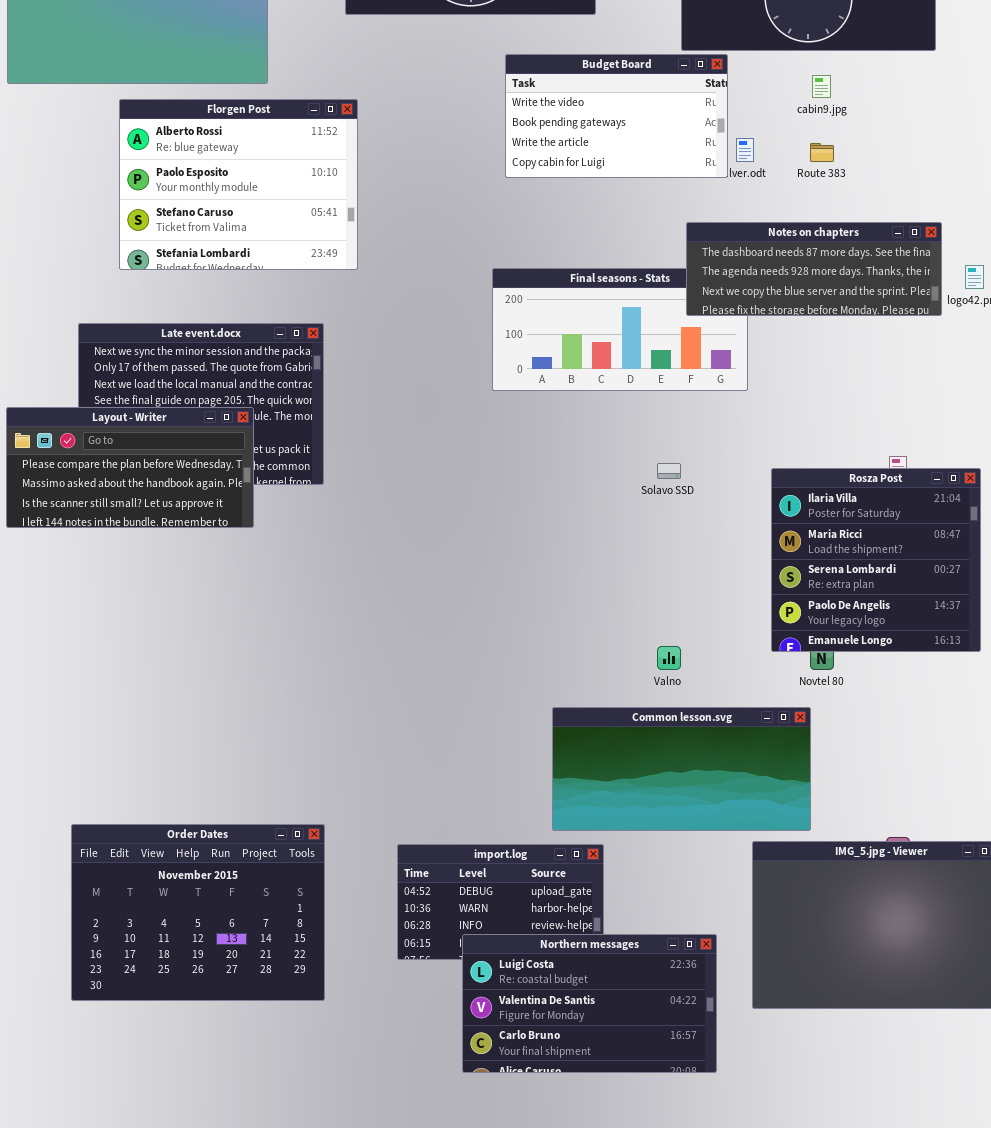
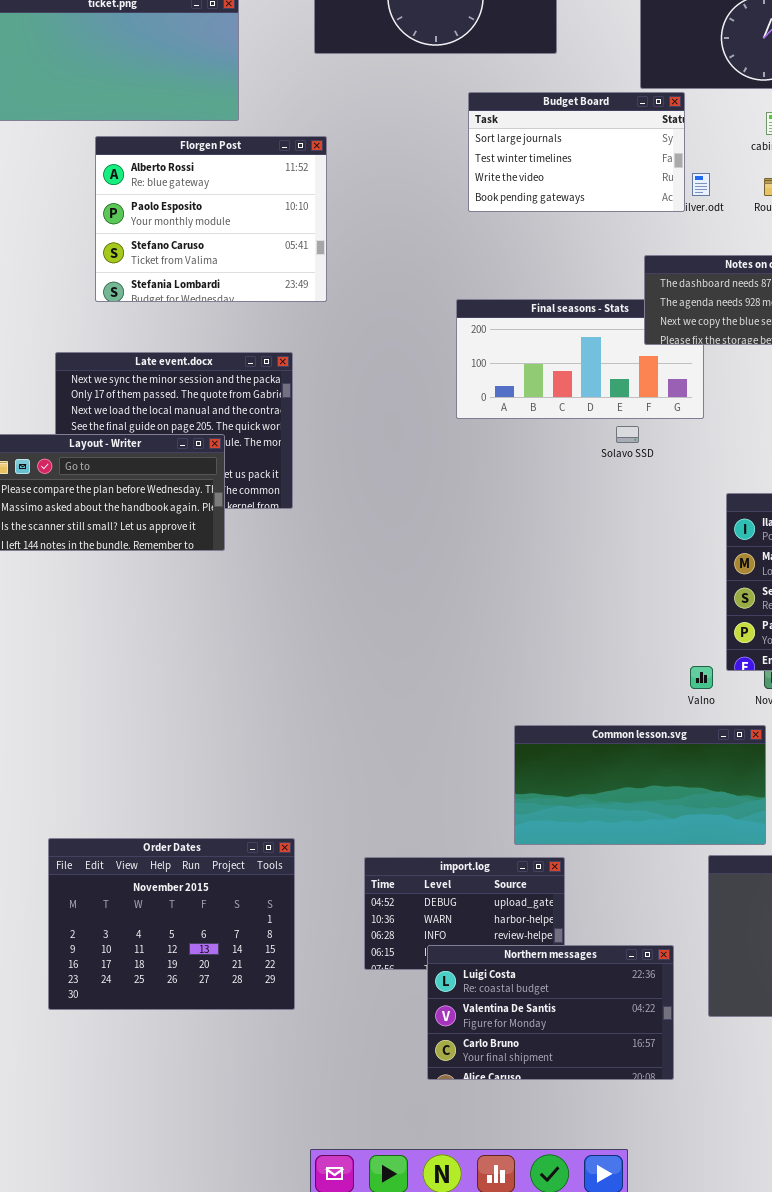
Budget Board: [505,54,728,178] -> [468,92,685,212], scrolled up 2 rows
Solavo SSD: [657,463,681,479] -> [616,426,639,443], moved
Valno: [657,646,681,670] -> [690,666,713,689], moved

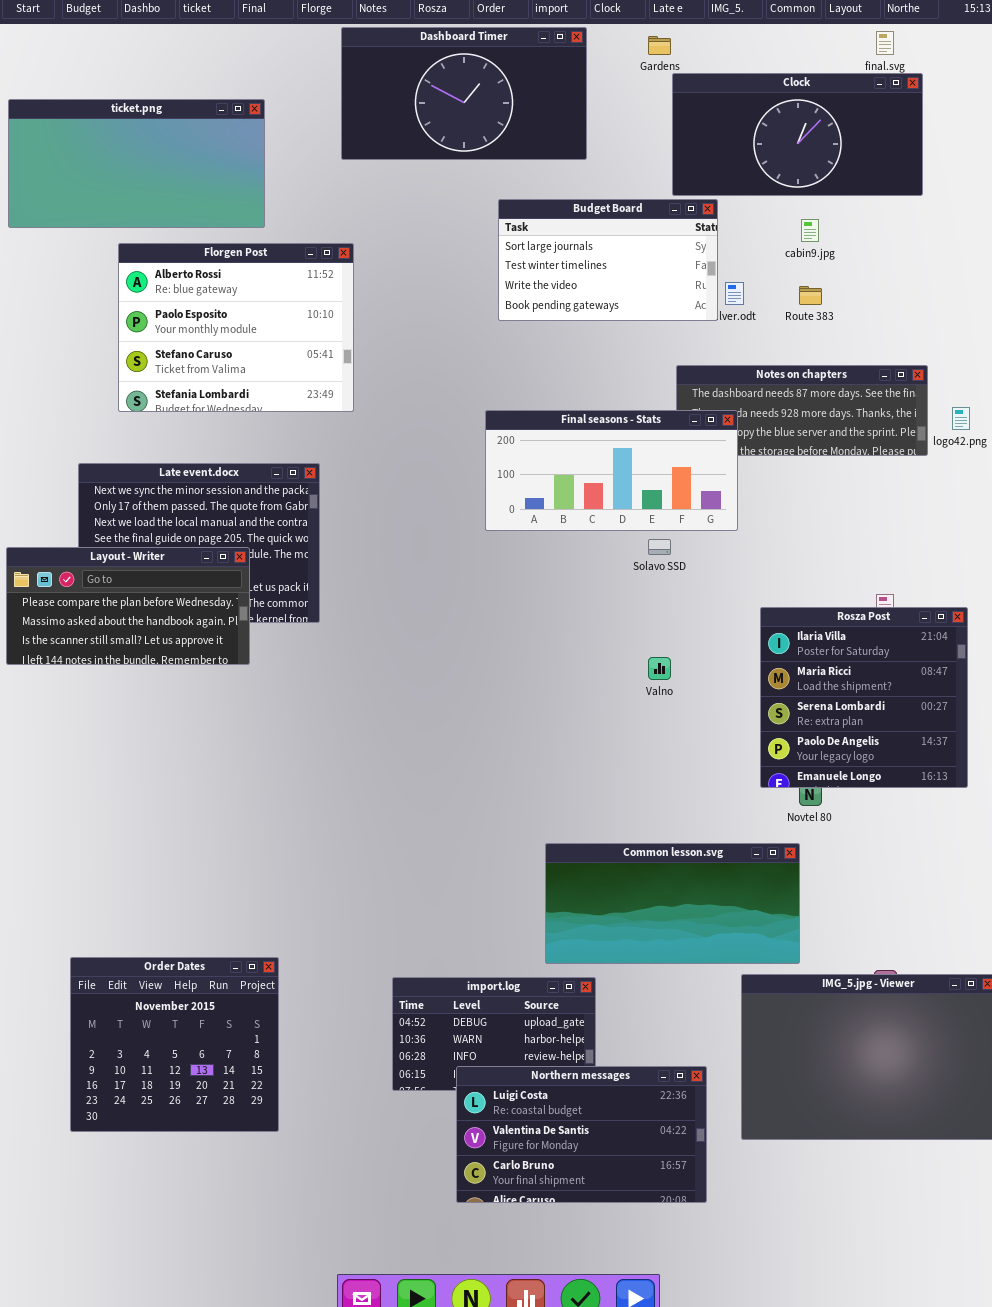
Final seasons - Stats: [456,299,704,419] -> [485,410,738,531], raised
Valno: [690,666,713,689] -> [648,657,671,680], moved
Order Dates: [48,838,295,1010] -> [70,957,279,1132], resized

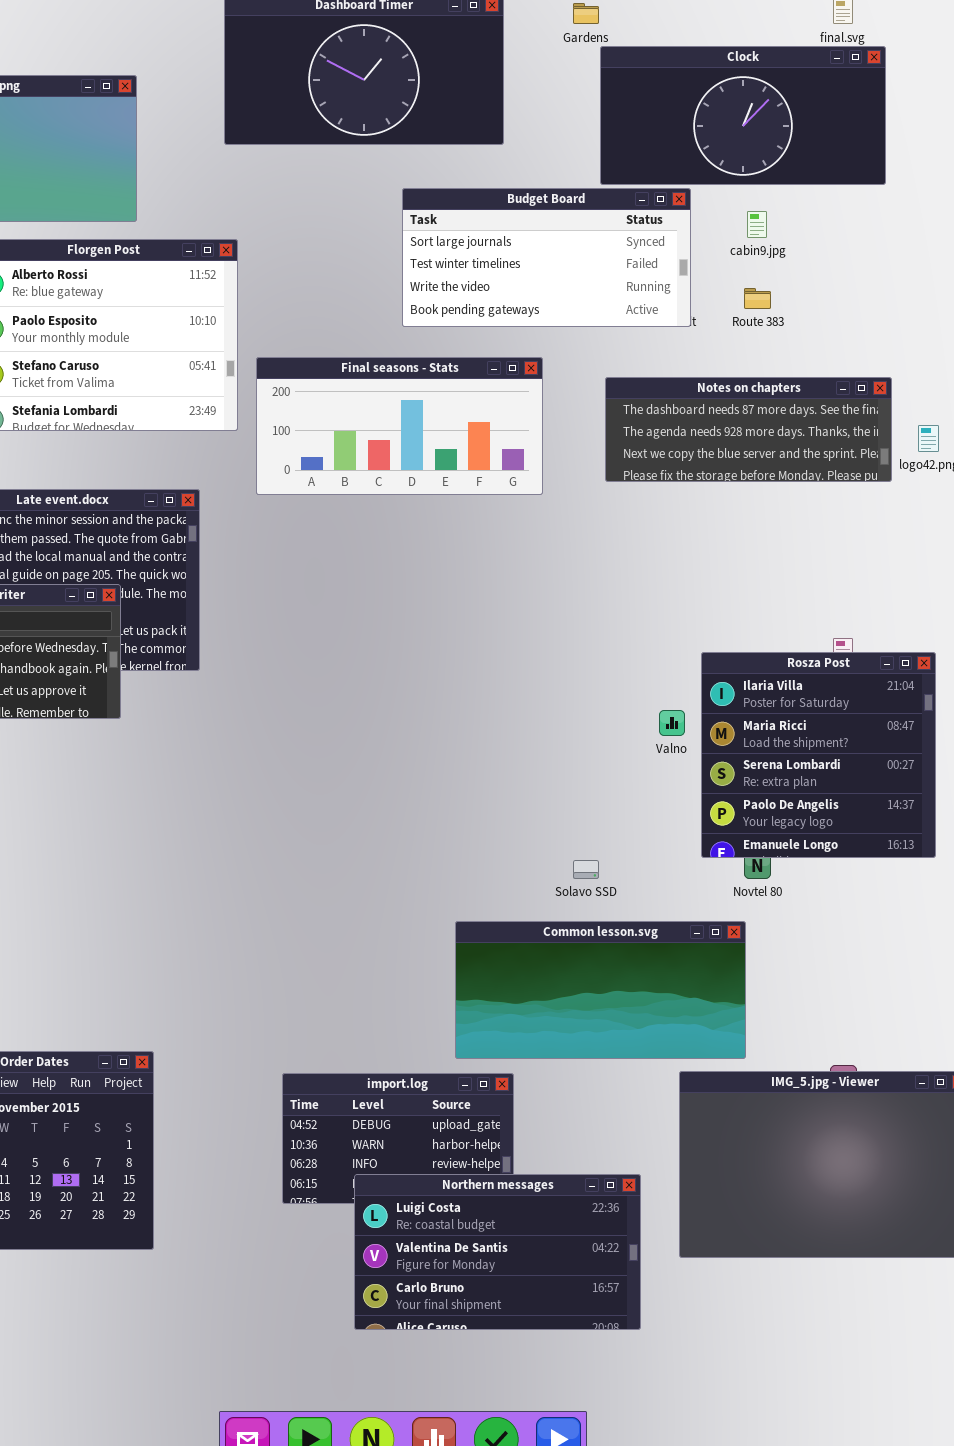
Budget Board: [498,199,718,321] -> [402,188,691,327], resized
Final seasons - Stats: [485,410,738,531] -> [256,357,543,495], moved
Solavo SSD: [648,539,671,555] -> [573,860,599,879], moved
Valno: [648,657,671,680] -> [659,710,685,736], moved

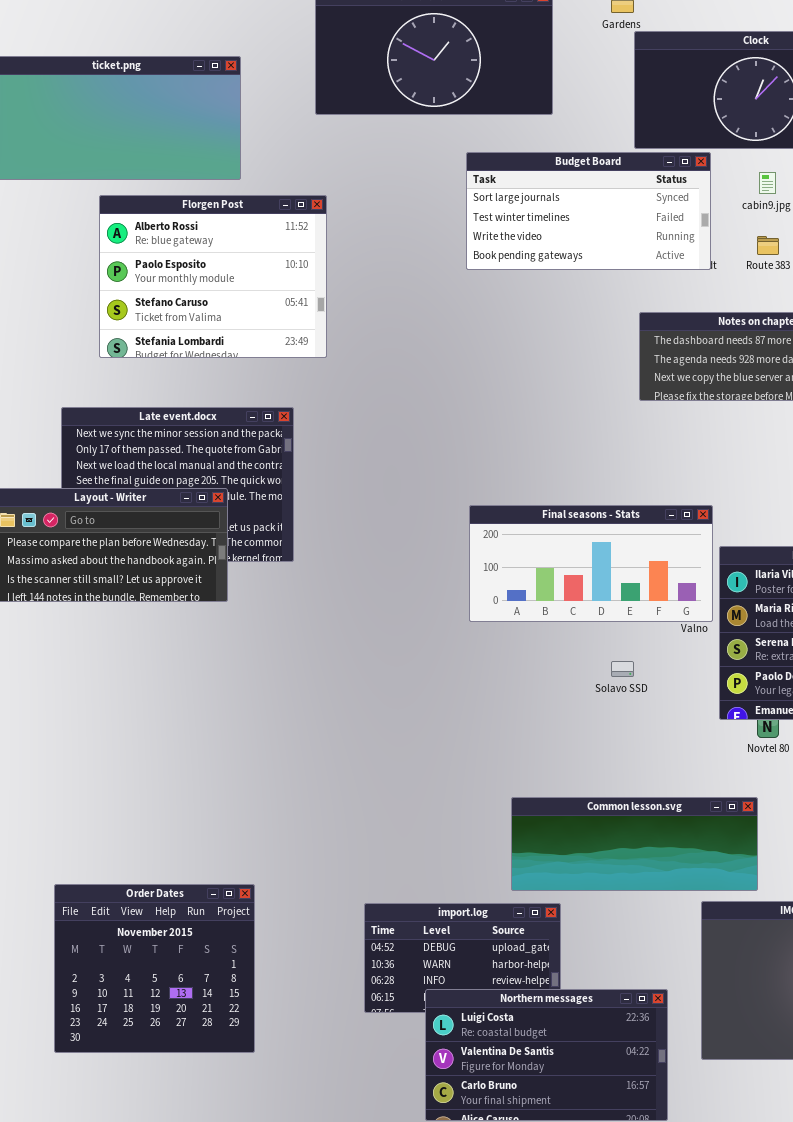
Final seasons - Stats: [256,357,543,495] -> [469,505,713,622], moved
Solavo SSD: [573,860,599,879] -> [611,661,634,677], moved
Common lesson.svg: [455,921,746,1059] -> [511,797,758,891], resized

